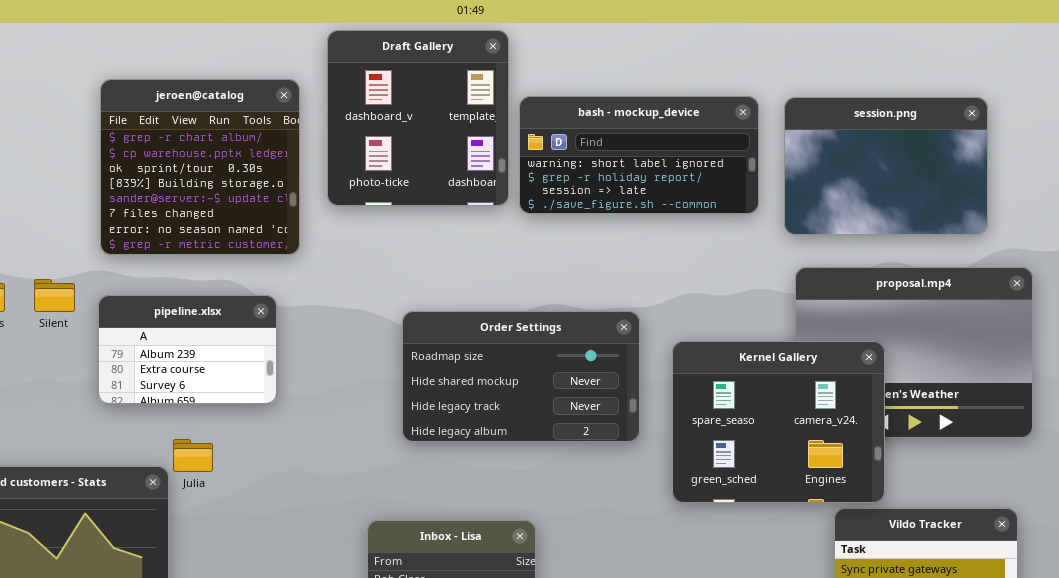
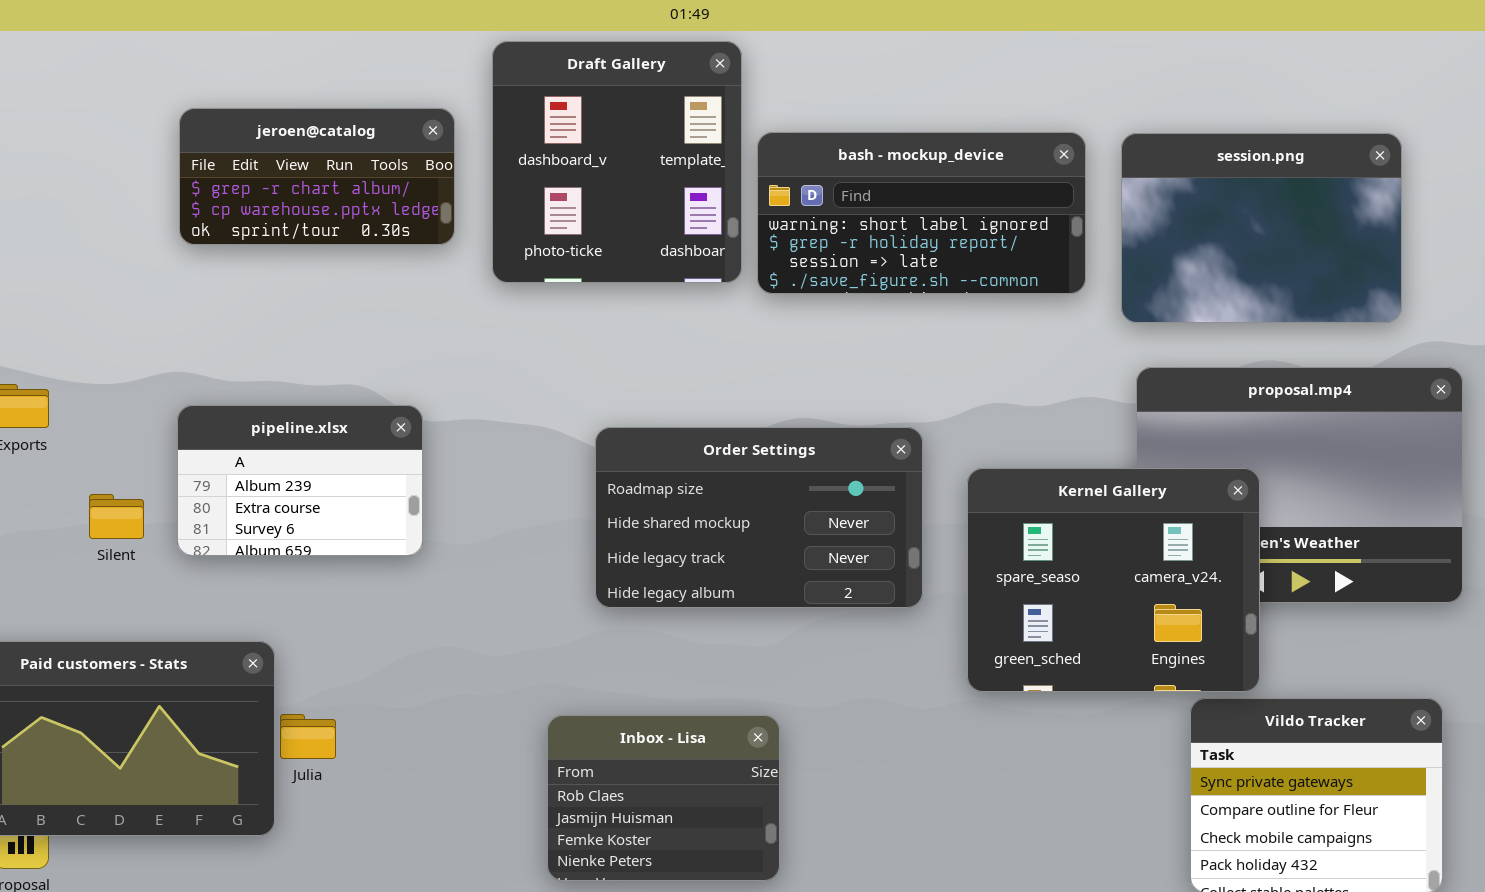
jeroen@catalog: [100,79,300,255] -> [179,108,455,245], resized
Silent: [34,279,75,312] -> [89,494,144,539], moved
Julia: [173,439,213,472] -> [280,714,336,759], moved

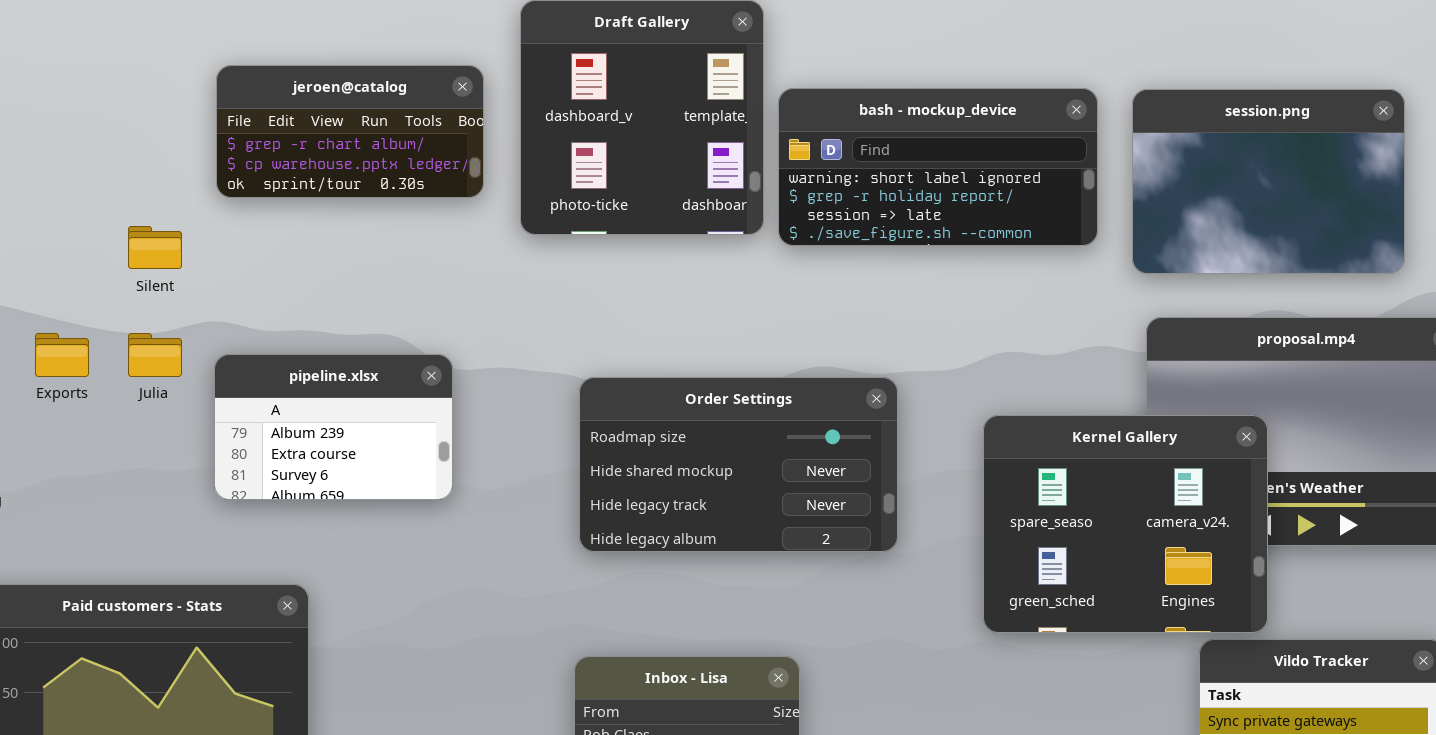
Order Settings: [595,427,923,608] -> [579,377,898,552], moved
Silent: [89,494,144,539] -> [128,226,182,269], moved
Julia: [280,714,336,759] -> [128,333,182,377], moved

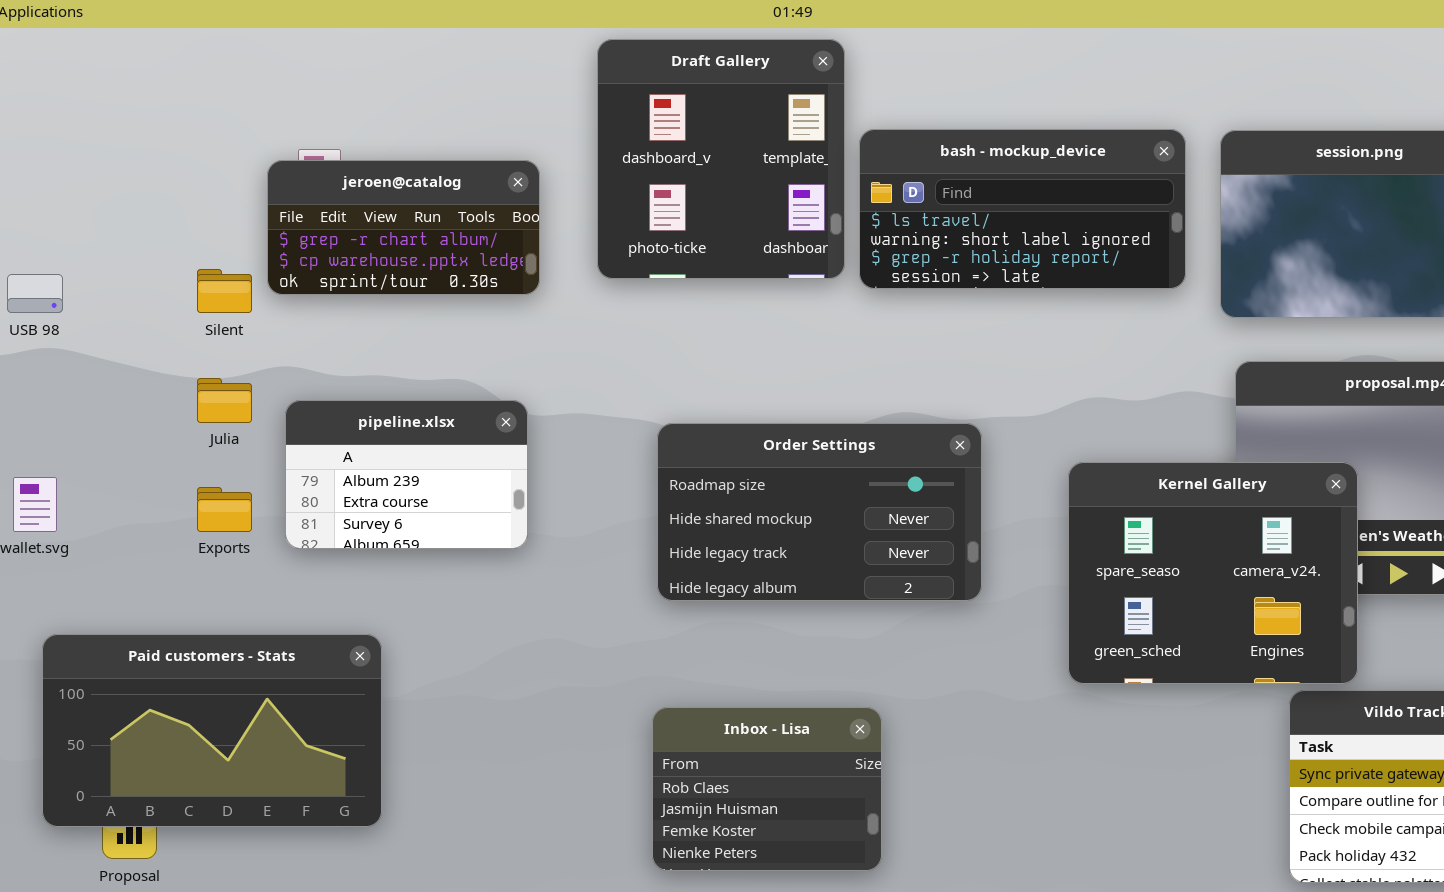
jeroen@catalog: [216,65,484,198] -> [267,160,540,295], moved
bash - mockup_device: [778,88,1098,246] -> [859,129,1186,289], scrolled up 1 row
Exports: [35,333,89,377] -> [197,487,252,532], moved

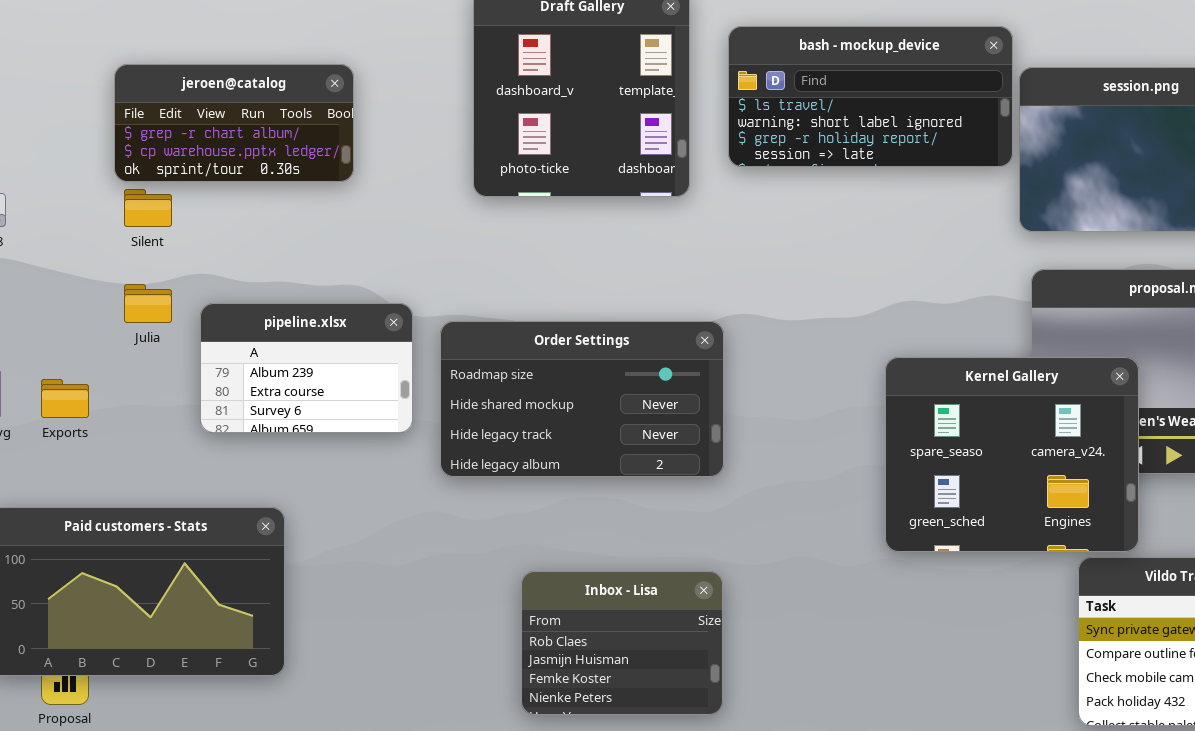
bash - mockup_device: [859,129,1186,289] -> [728,26,1013,167], moved
jeroen@catalog: [267,160,540,295] -> [114,64,354,182], moved
Order Settings: [657,423,982,601] -> [440,321,724,477], moved
Exports: [197,487,252,532] -> [41,379,89,418], moved

